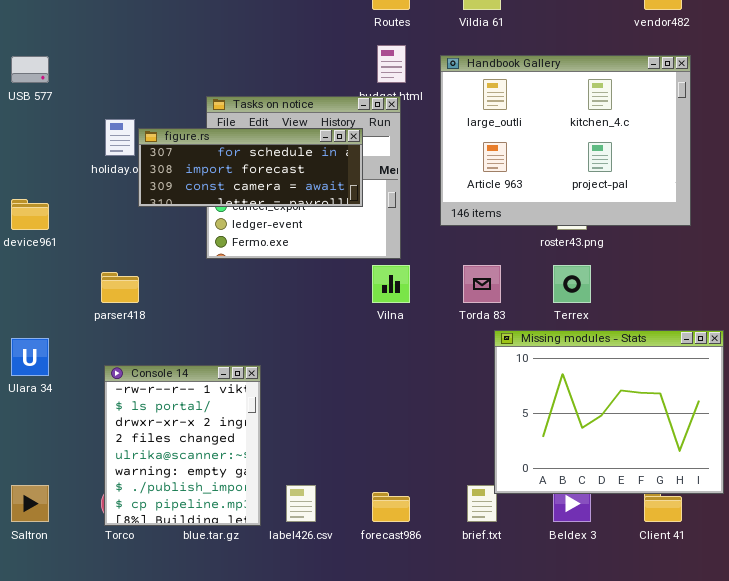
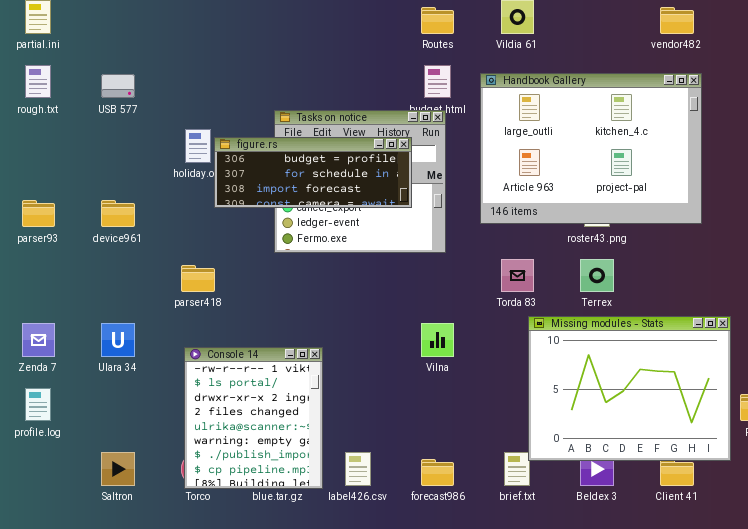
figure.rs: [138,128,363,207] -> [214,137,412,208], scrolled up 1 row
Vilna: [372,265,410,303] -> [421,323,454,357], moved

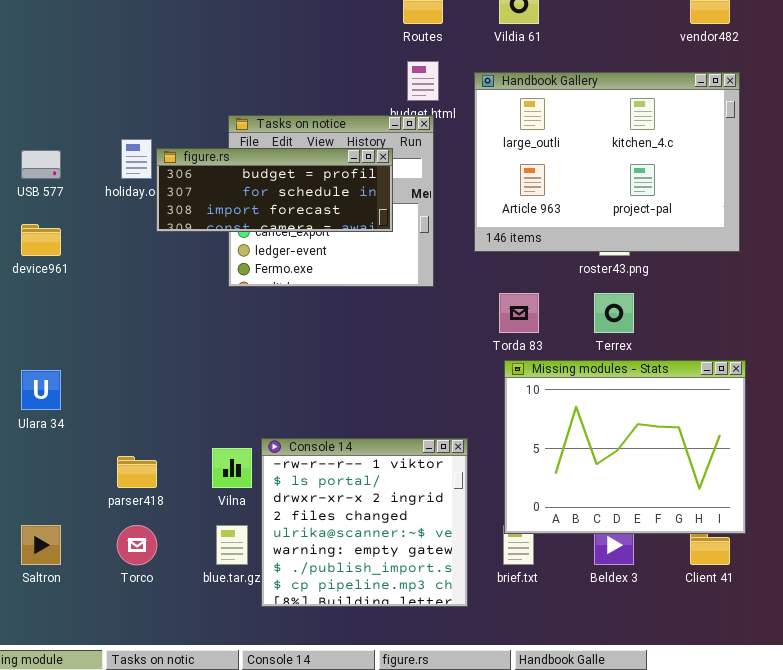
USB 577: [101,74,135,98] -> [21,150,61,179], moved
parser418: [181,265,215,292] -> [117,456,157,488], moved
Missing modules - Stats: [528,316,731,461] -> [504,360,746,534], moved
Vilna: [421,323,454,357] -> [212,448,252,488], moved
Console 14: [184,347,323,489] -> [261,438,468,607], moved, resized

